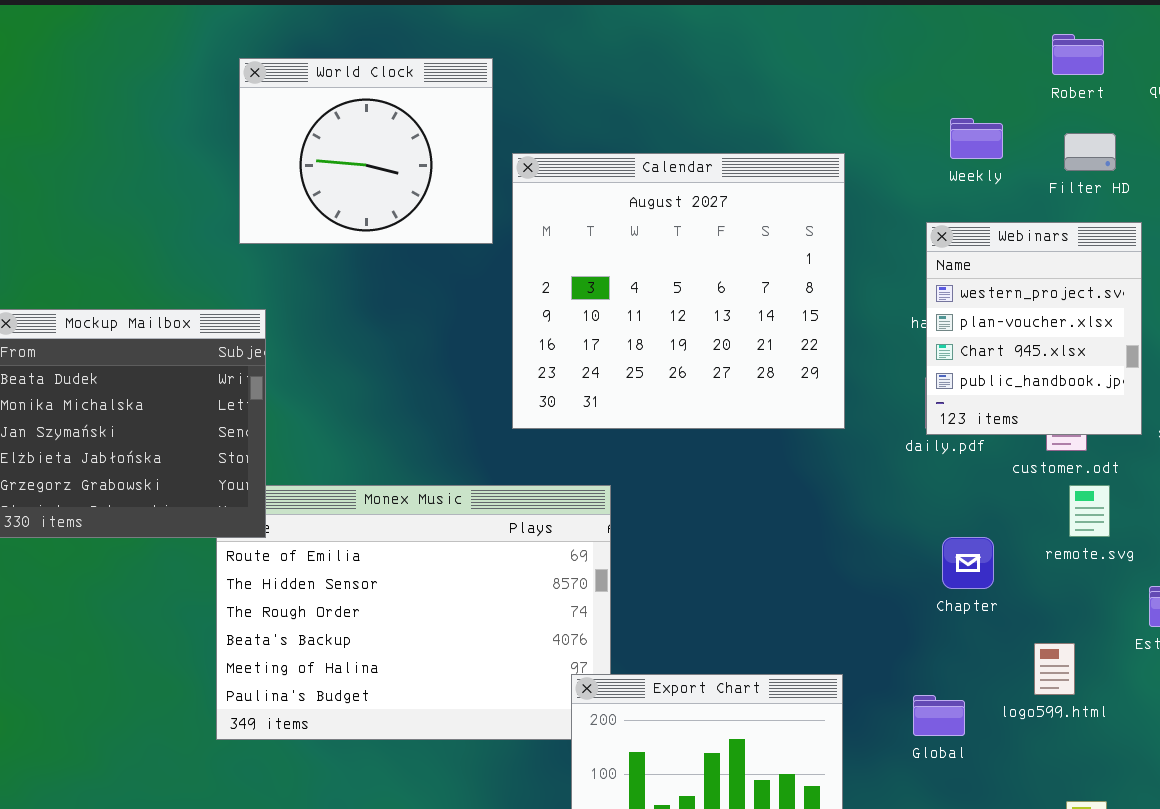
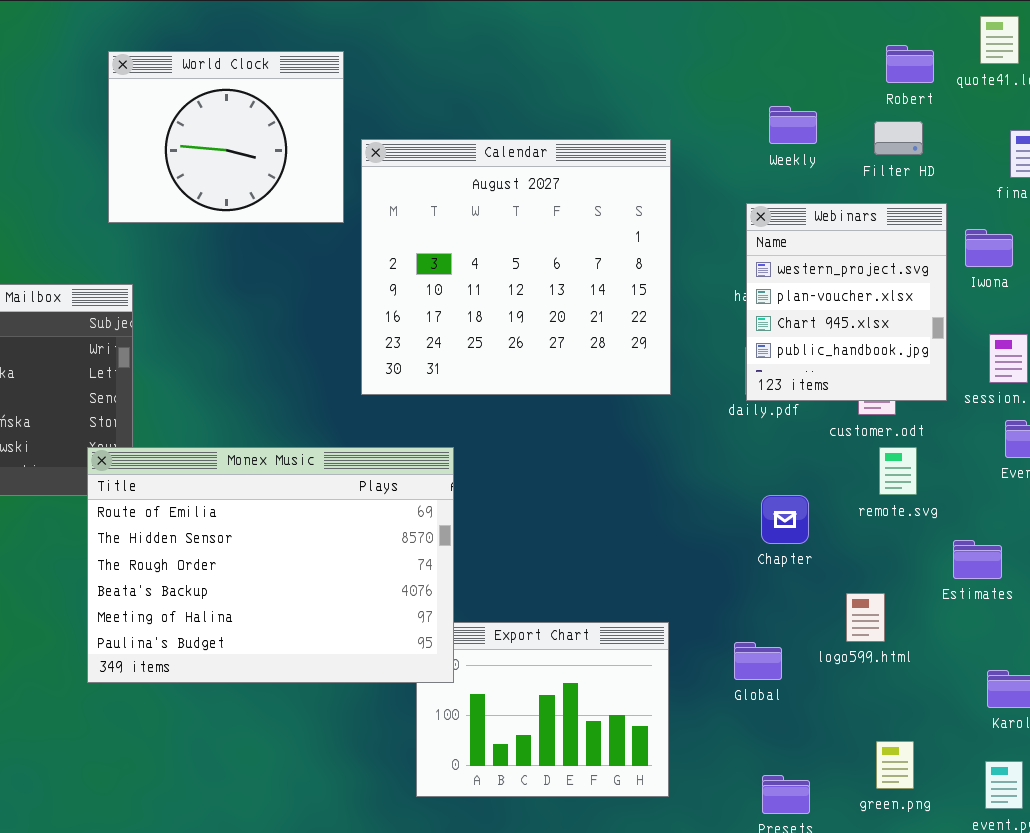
Robert: [1052,34,1104,75] -> [886,45,934,83], moved
Monex Music: [216,485,611,740] -> [87,447,454,683], raised

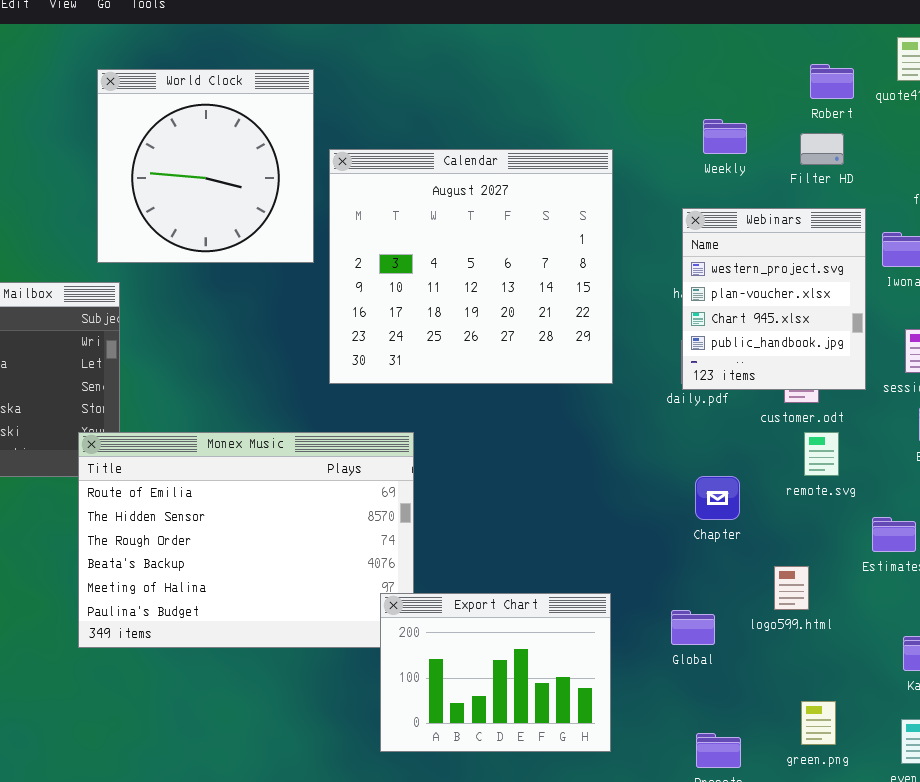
World Clock: [108,51,344,223] -> [97,69,314,263], resized
Export Chart: [416,622,669,797] -> [380,593,611,752], raised

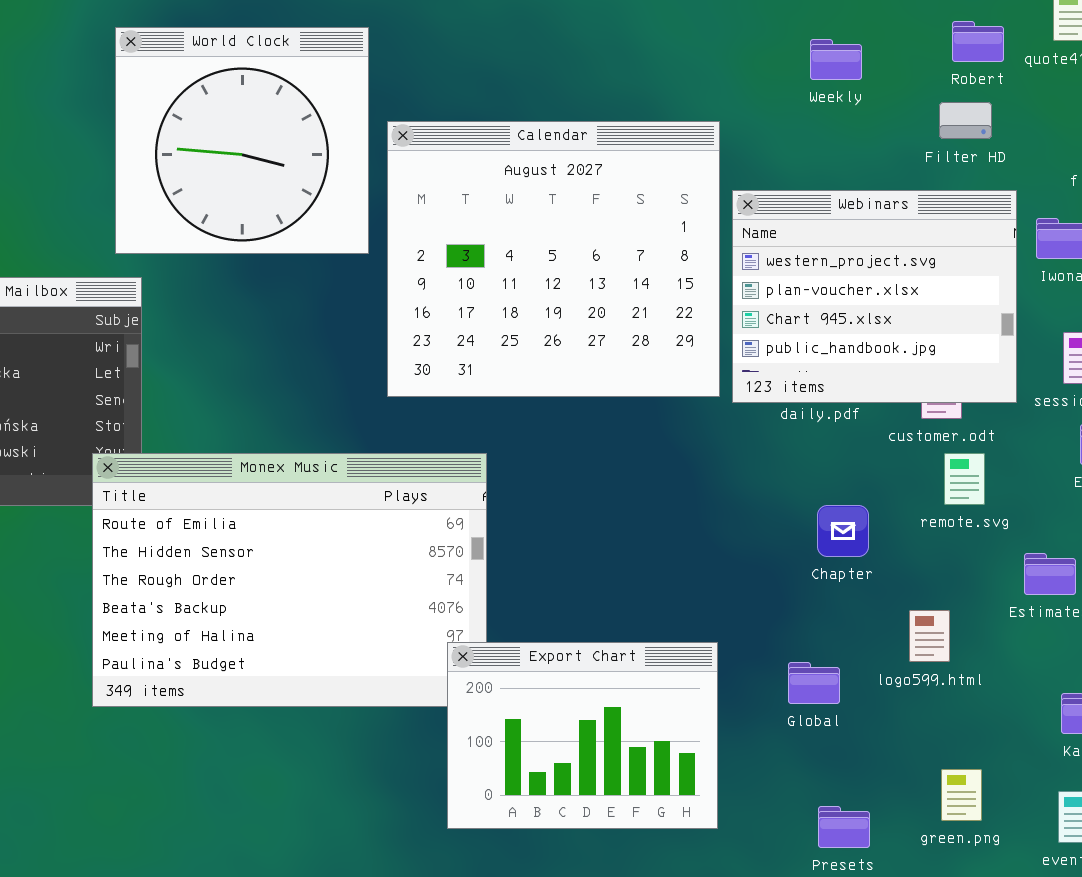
Weekly: [703,119,747,154] -> [810,39,862,80], moved
Webinars: [682,208,866,390] -> [732,190,1017,403], resized

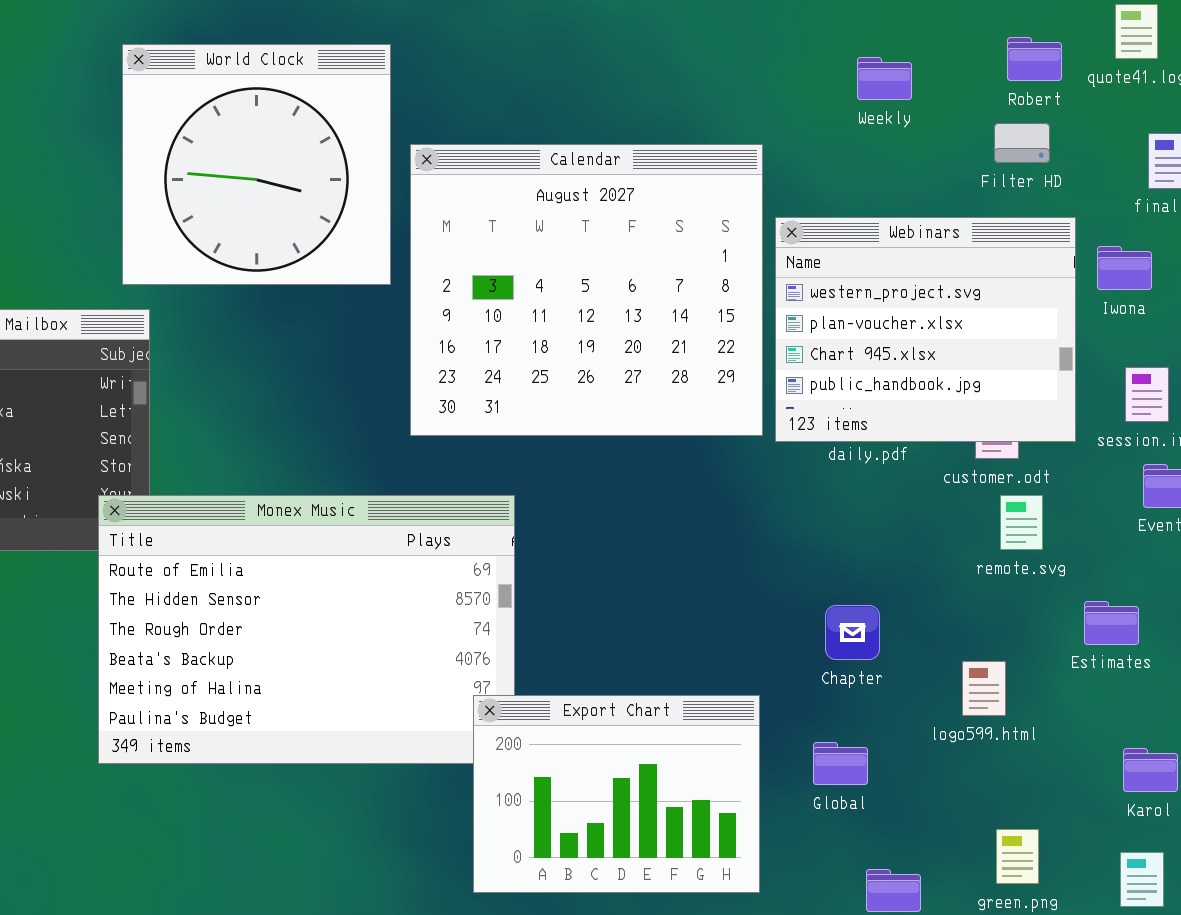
Chapter: [817,505,869,557] -> [825,605,880,660], moved
Global: [788,662,840,704] -> [813,742,868,785], moved

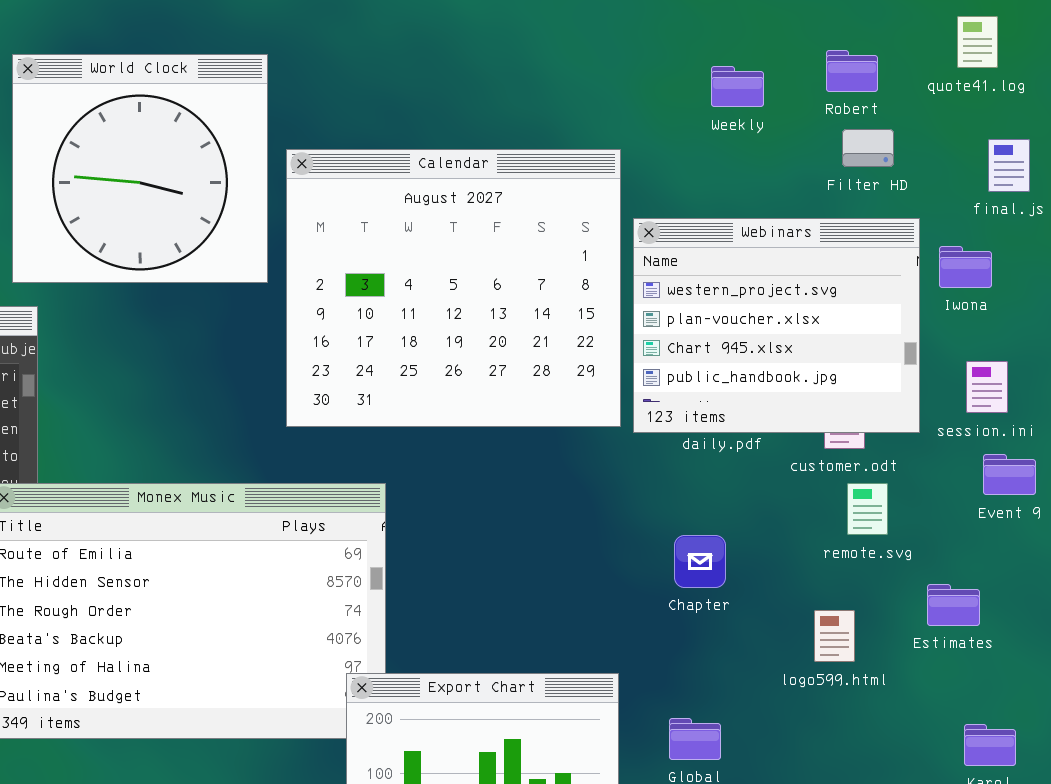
Robert: [1007,37,1062,81] -> [826,50,878,92], moved
Chapter: [825,605,880,660] -> [674,535,726,588], moved
logo599.html: [962,661,1006,716] -> [814,610,855,662], moved

